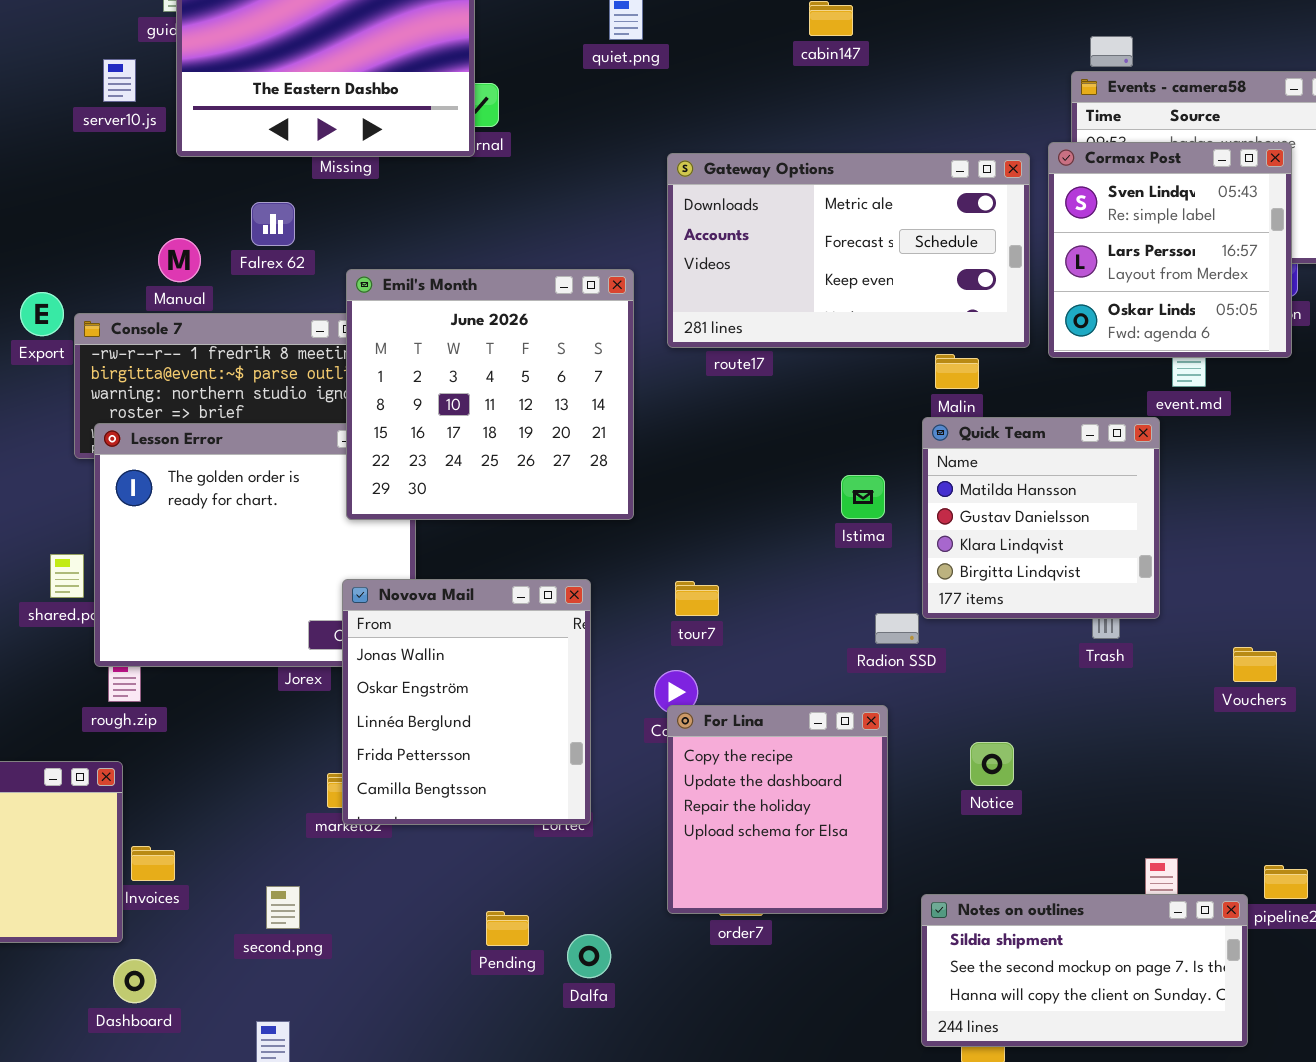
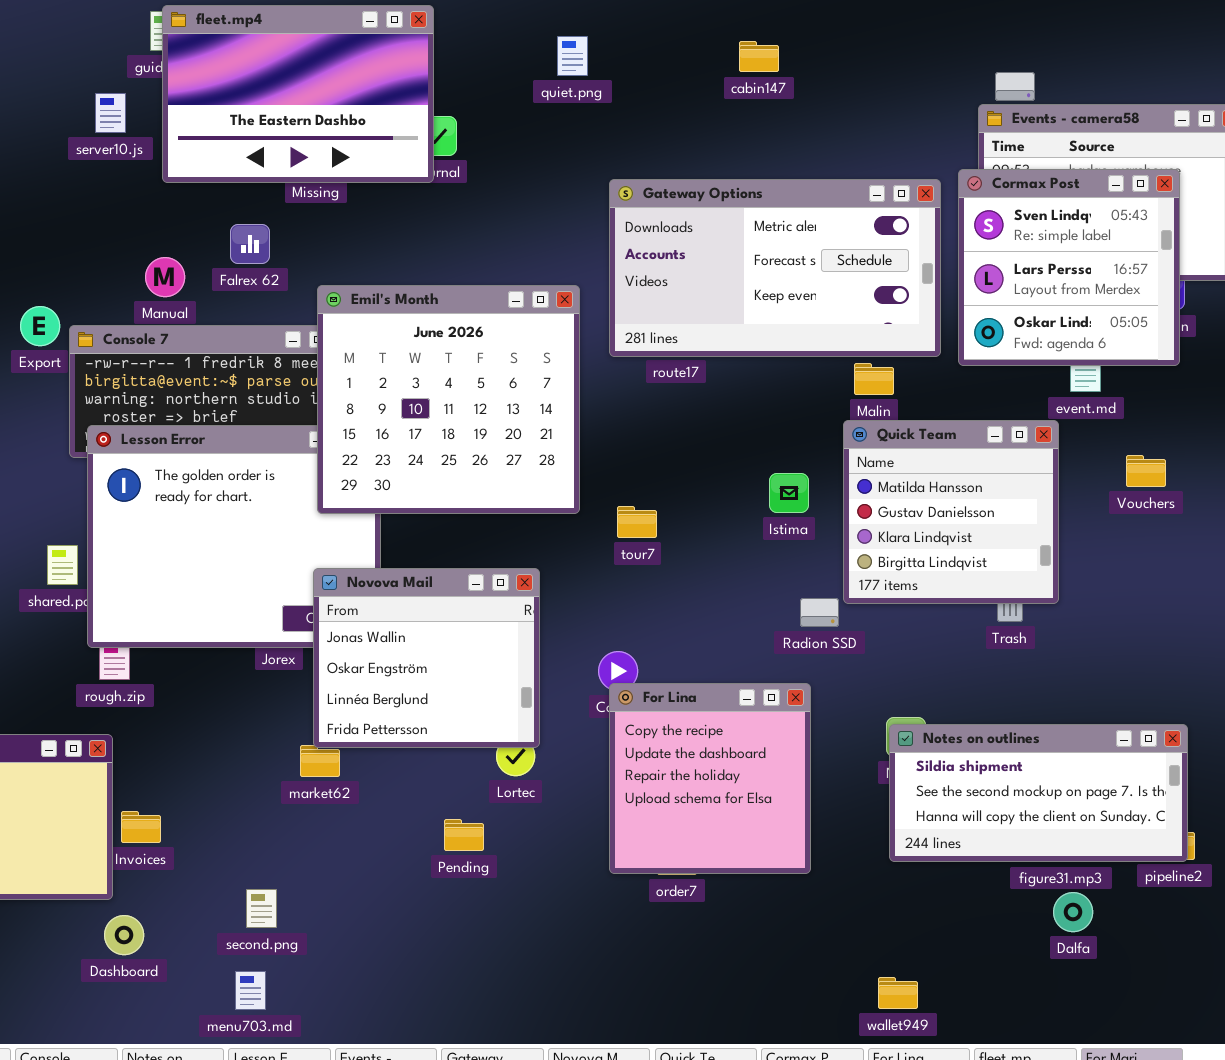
Novova Mail: [342,579,591,825] -> [313,568,540,748], resized
tour7: [675,581,719,616] -> [617,506,657,538], moved
Vouchers: [1233,647,1277,682] -> [1126,455,1166,487], moved
second.png: [266,886,300,929] -> [246,889,277,928], moved
Notes on outlines: [921,894,1248,1047] -> [889,724,1188,862], moved
Pending: [486,911,529,946] -> [444,819,484,851], moved
Dalfa: [567,934,611,978] -> [1053,892,1093,932], moved

